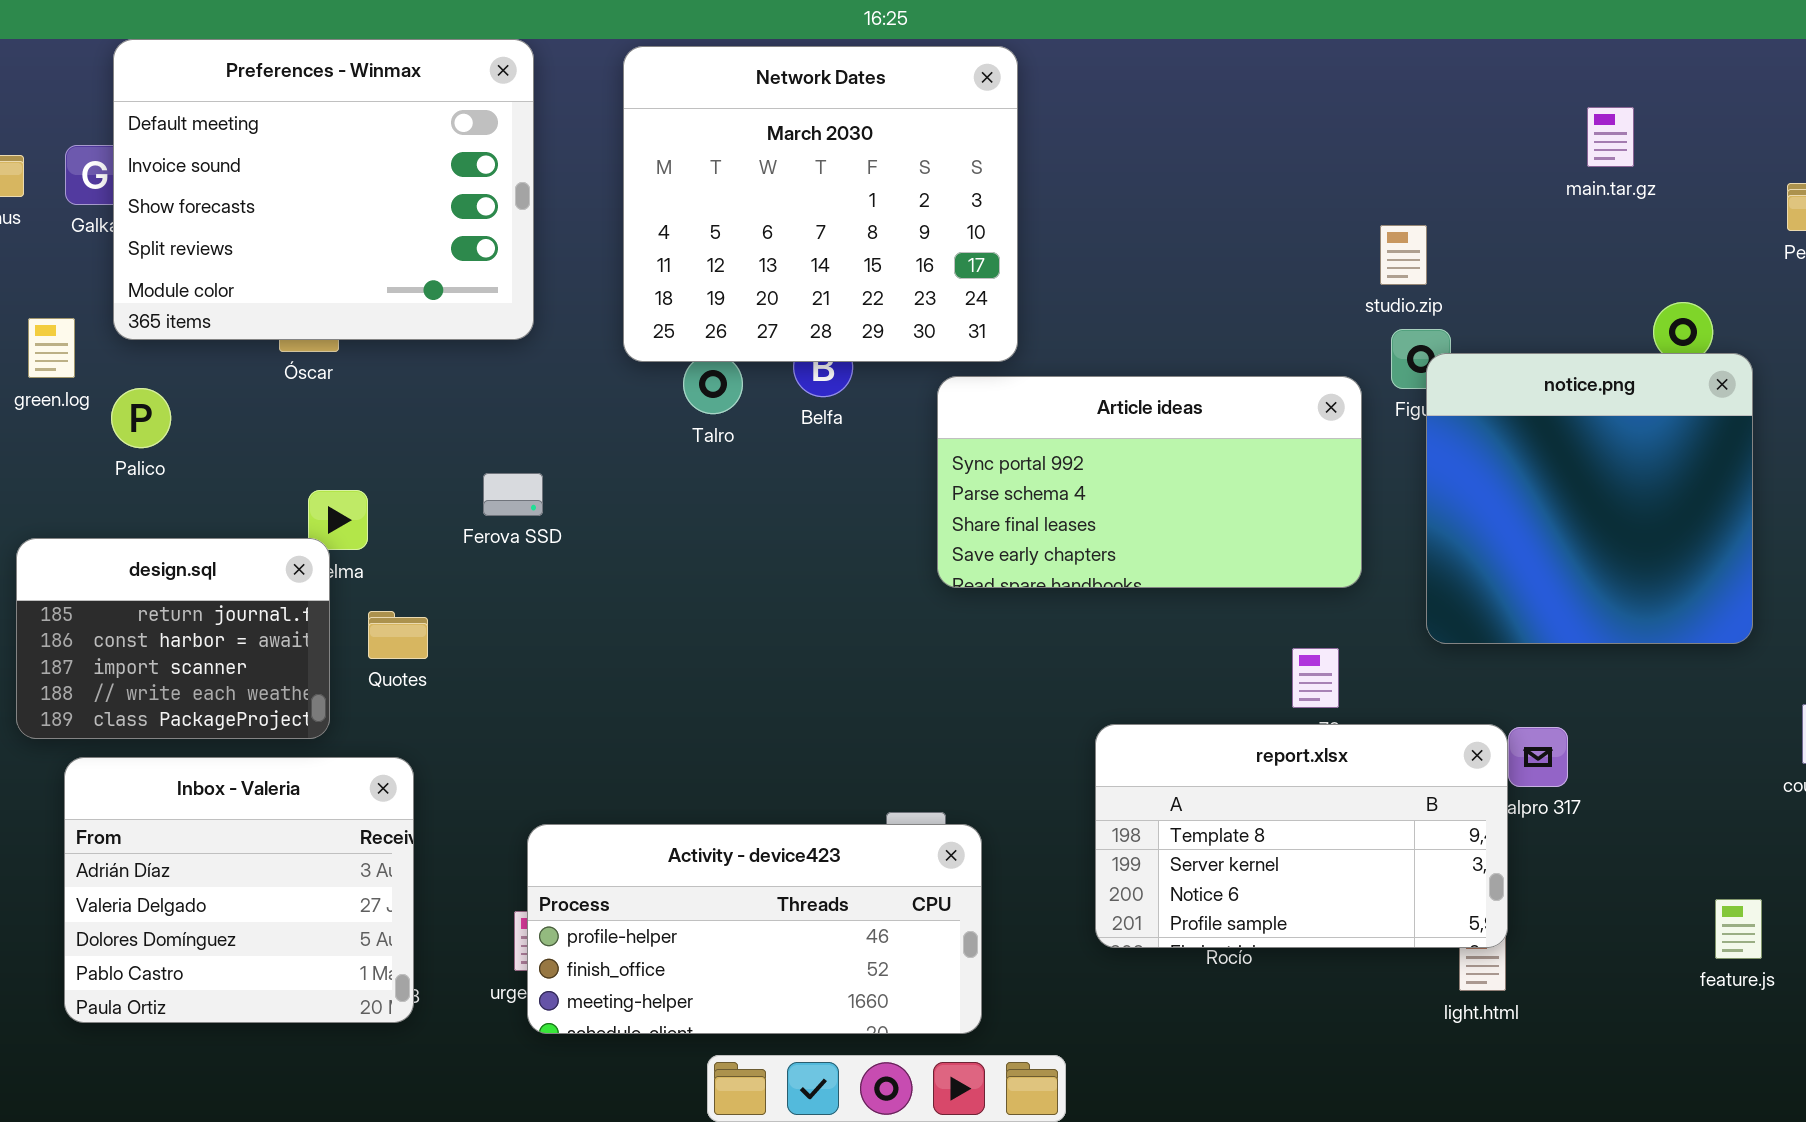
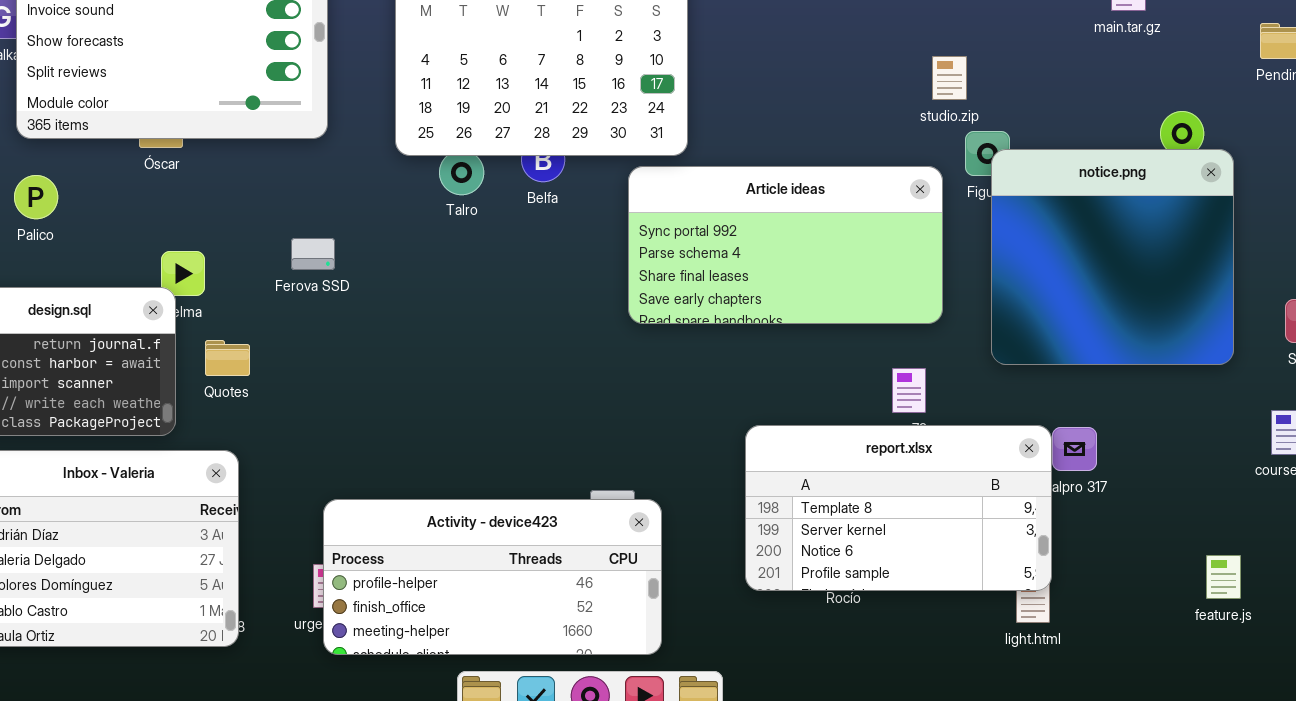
studio.zip: [1380,225,1427,285] -> [932,56,967,100], moved

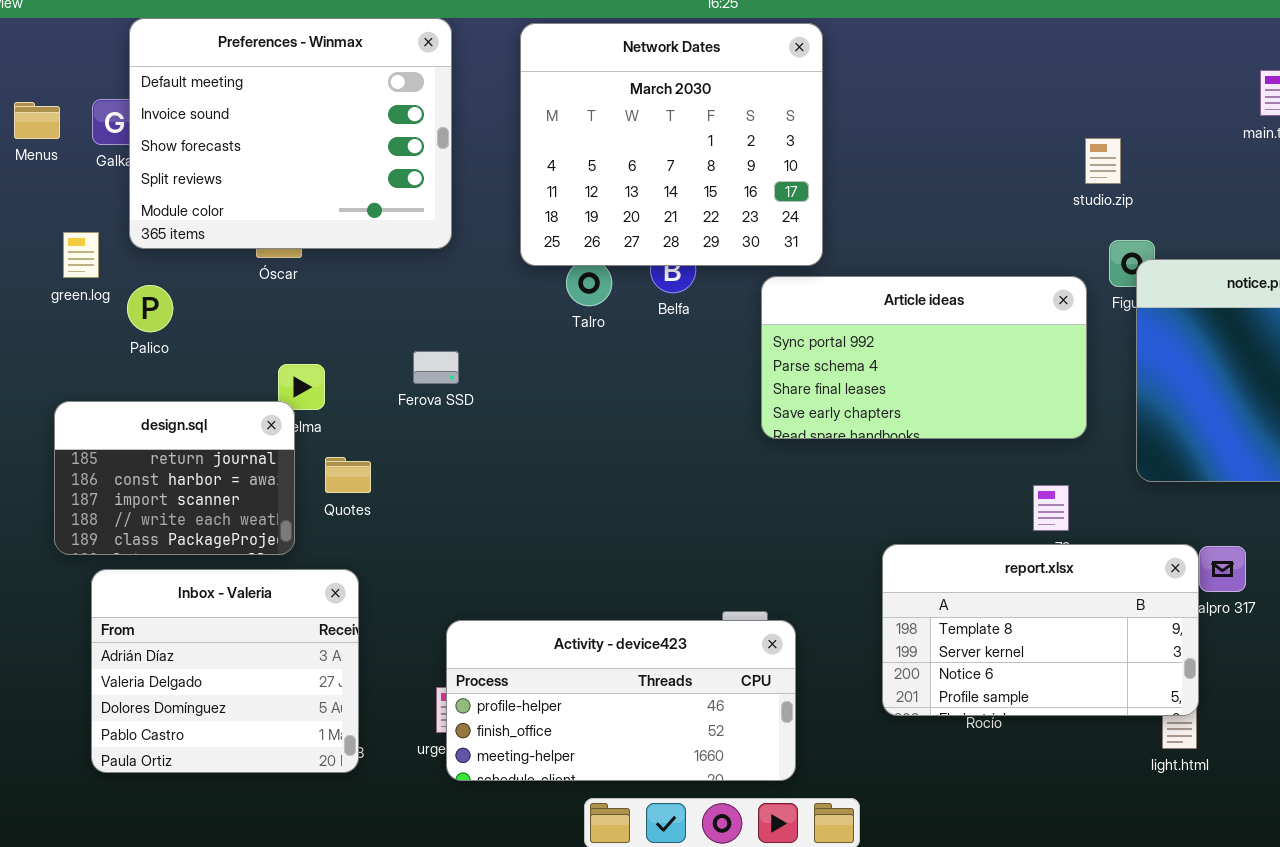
studio.zip: [932,56,967,100] -> [1085,138,1121,184], moved

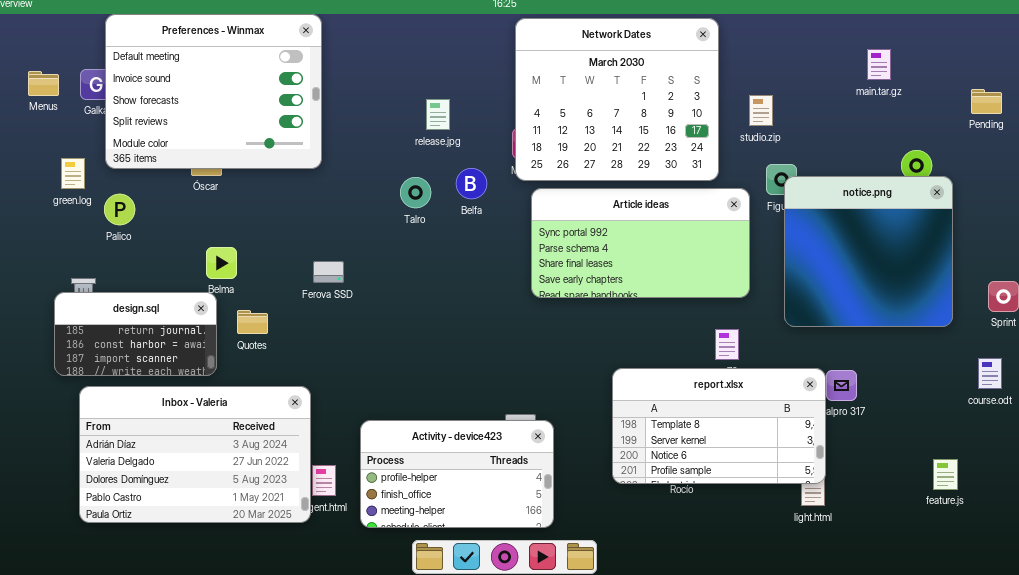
Network Dates: [520,23,823,266] -> [515,18,719,181], moved
Ferova SSD: [413,351,459,384] -> [313,261,344,283], moved
design.sql: [54,401,295,555] -> [54,292,217,376], resized
Inbox - Valeria: [91,569,359,773] -> [79,386,311,523], resized
Activity - device423: [446,620,796,781] -> [360,420,554,528], resized

